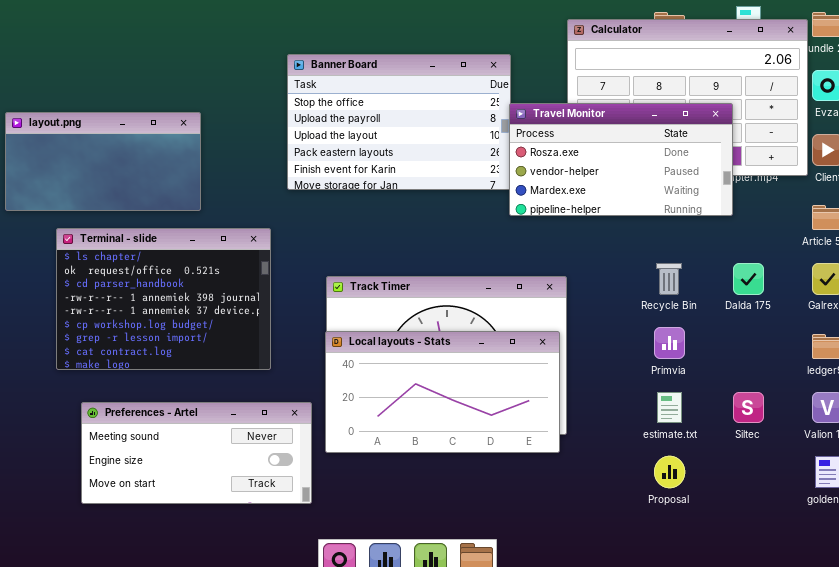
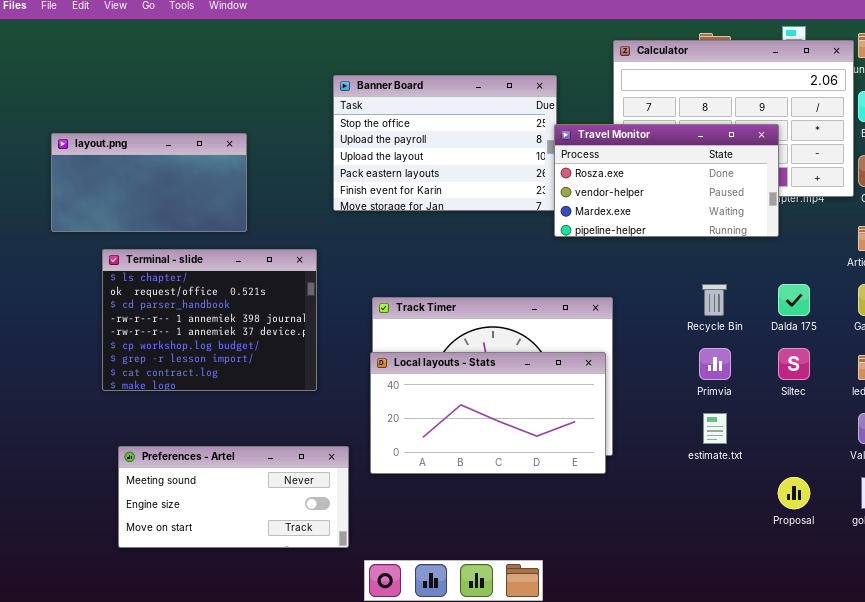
Siltec: [733,392,764,423] -> [778,348,810,380], moved
Preferences - Artel: [81,402,312,504] -> [118,446,349,548], moved
Proposal: [654,456,685,488] -> [778,477,810,509], moved

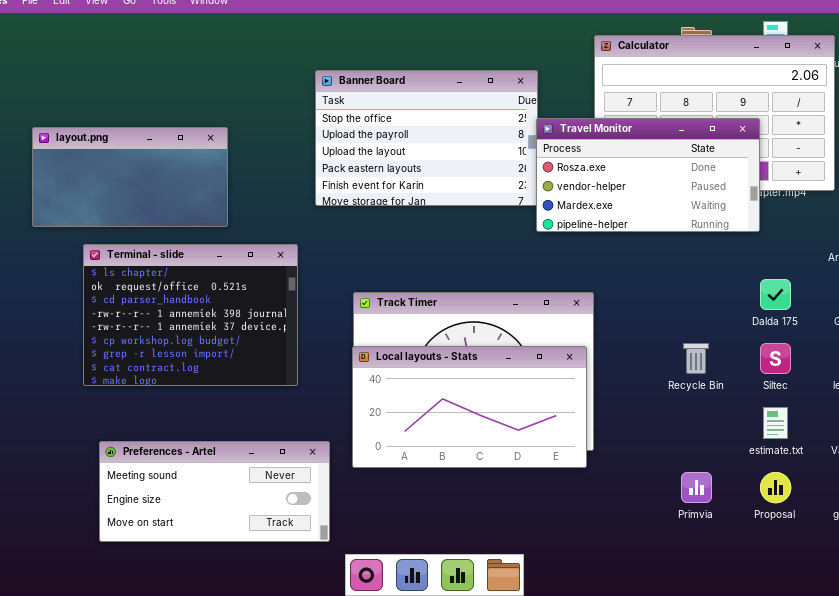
Recycle Bin: [702,284,727,316] -> [683,343,709,374], moved
Primvia: [699,348,731,380] -> [681,472,712,503], moved
estimate.txt: [703,413,727,444] -> [763,407,788,439], moved

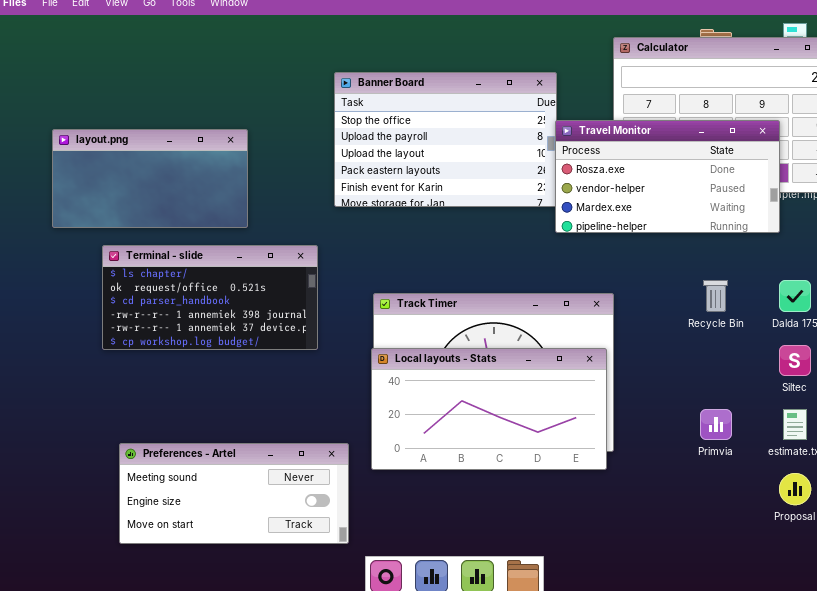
Terminal - slide: [83,244,298,386] -> [102,245,318,350], resized
Recycle Bin: [683,343,709,374] -> [703,280,728,312], moved
Primvia: [681,472,712,503] -> [700,409,732,440], moved

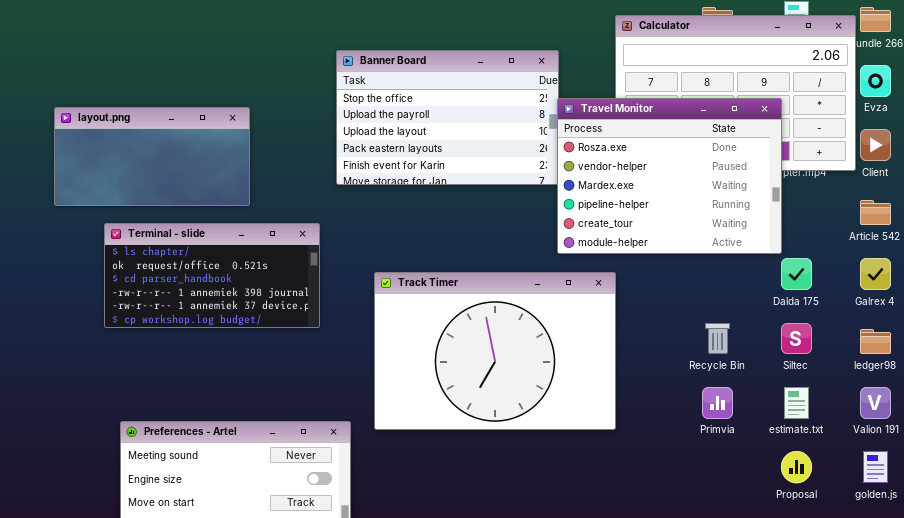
Travel Monitor: [555,120,780,233] -> [557,98,782,254], resized
Recycle Bin: [703,280,728,312] -> [705,323,730,354], moved
Local layouts - Stats: [371,348,607,470] -> none, closed

